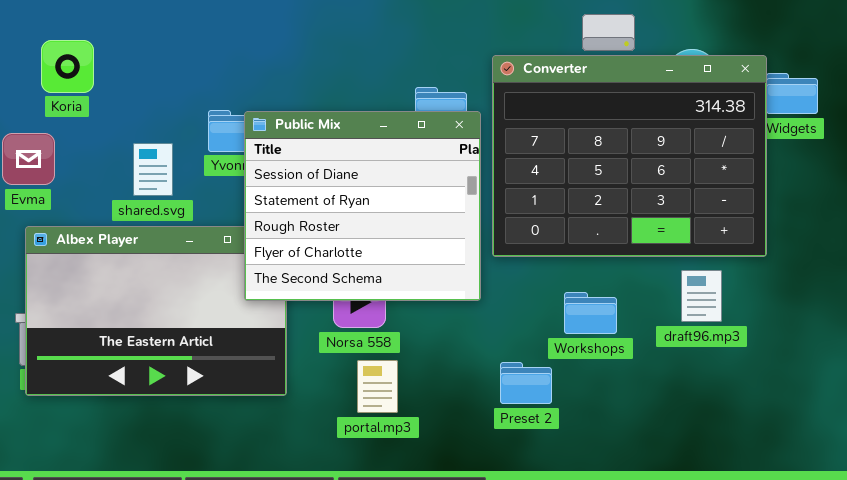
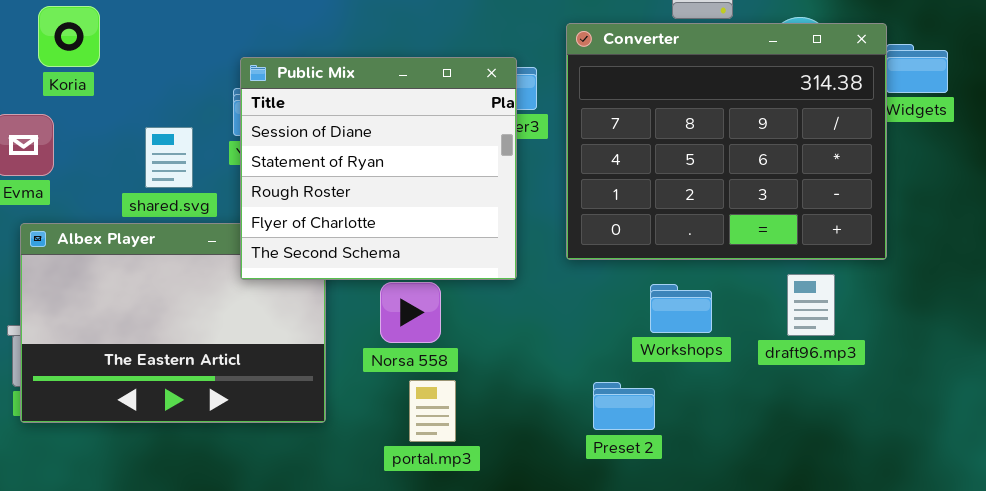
Public Mix: [244,111,481,301] -> [240,57,517,280], moved
Workshops: [564,292,617,334] -> [650,284,712,333], moved
Preset 2: [500,362,552,404] -> [593,382,655,430], moved

